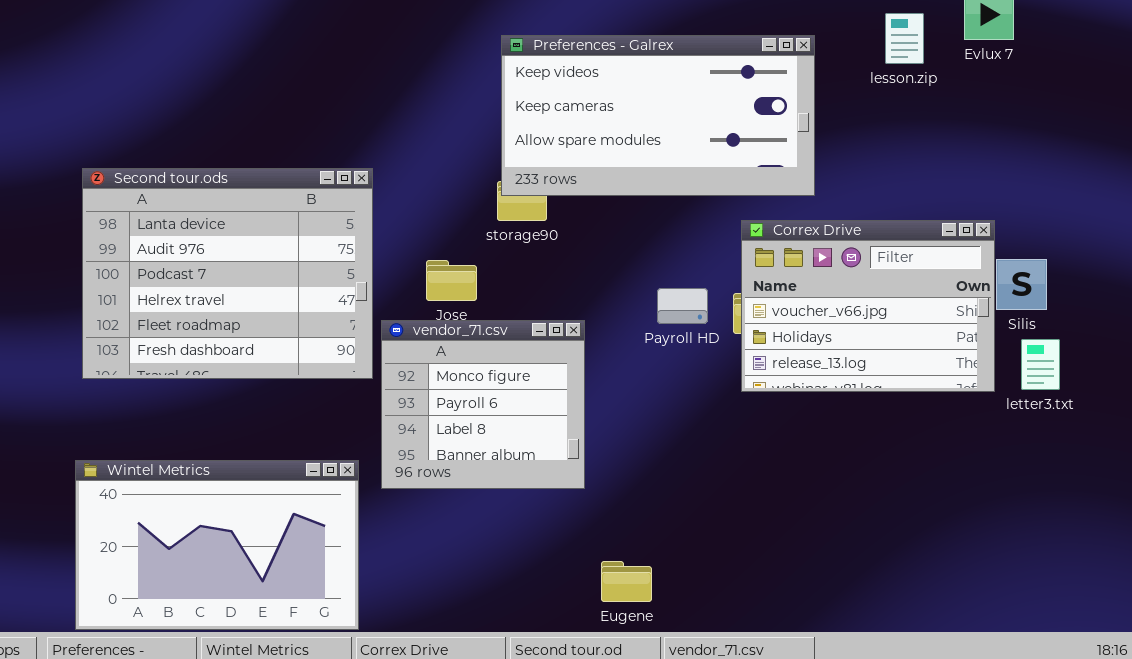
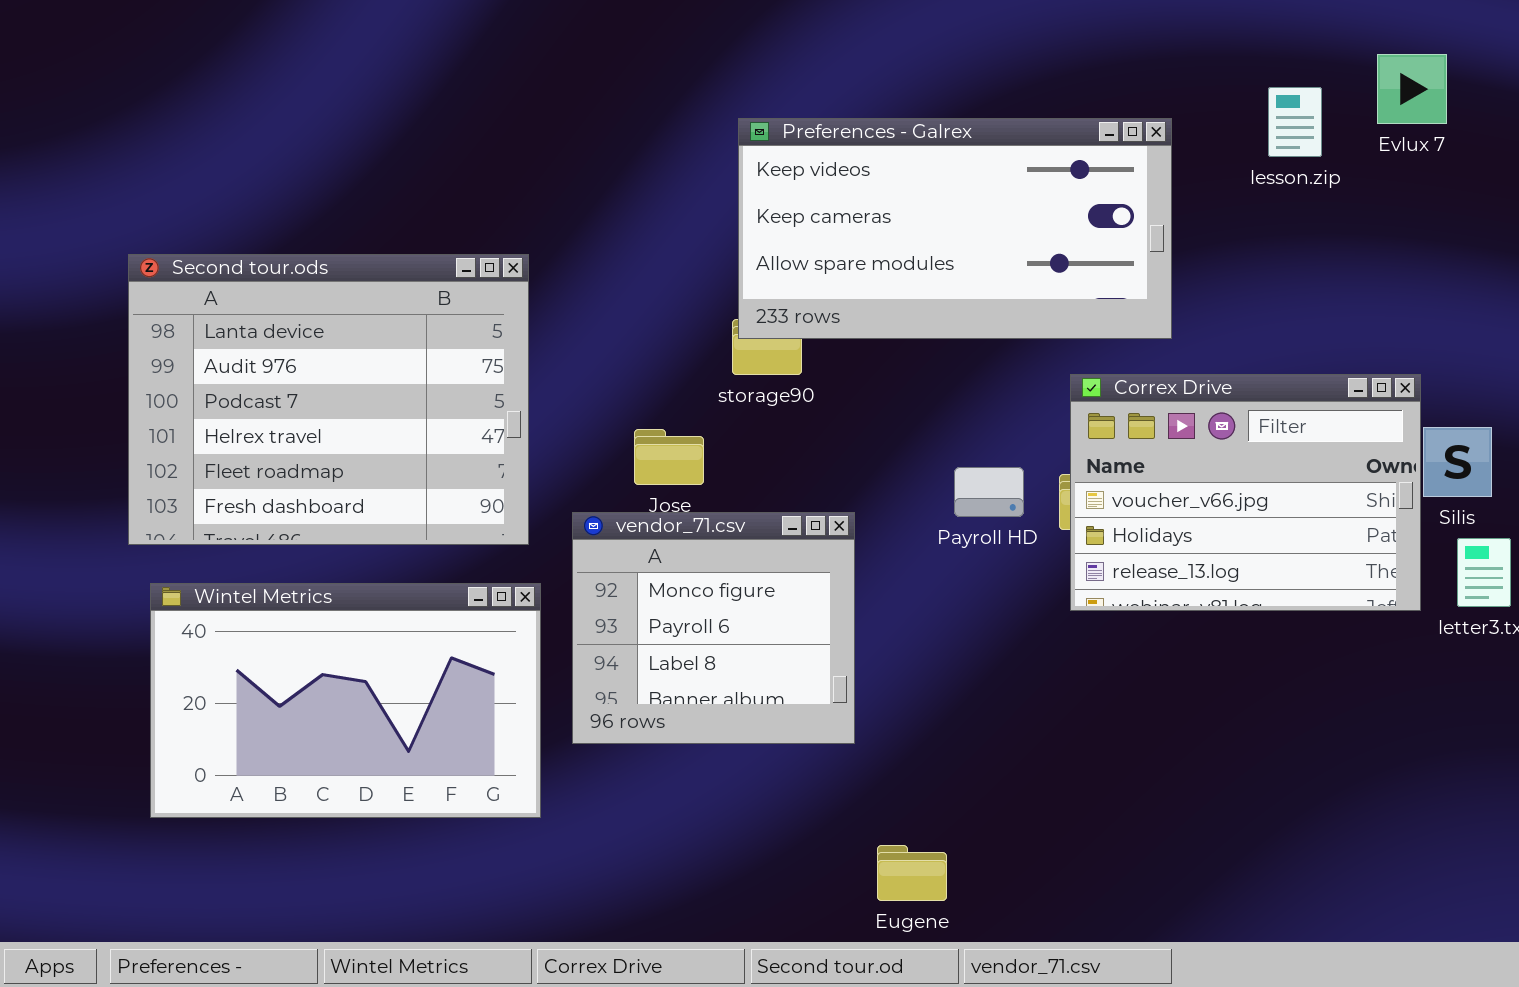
Second tour.ods: [82,168,373,379] -> [128,254,529,545], moved
Wintel Metrics: [75,460,359,630] -> [150,583,541,818], moved

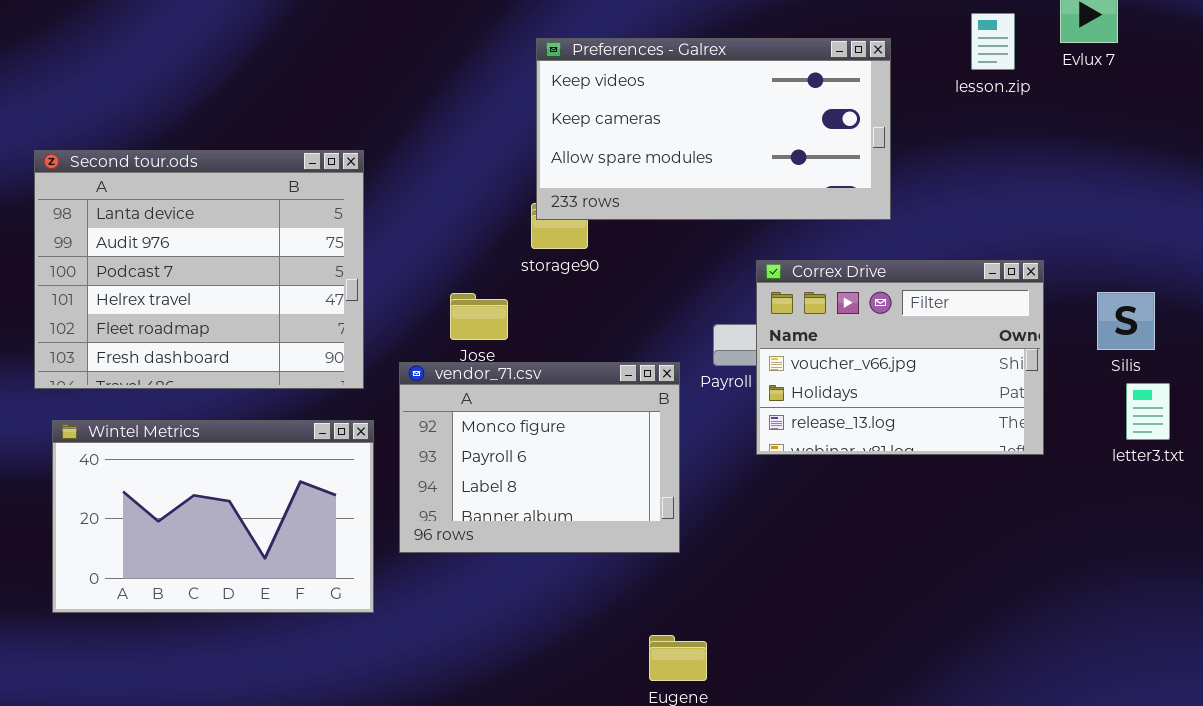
Correx Drive: [1070,374,1421,611] -> [756,260,1044,455], moved
vendor_71.csv: [572,512,855,744] -> [399,362,680,553], resized

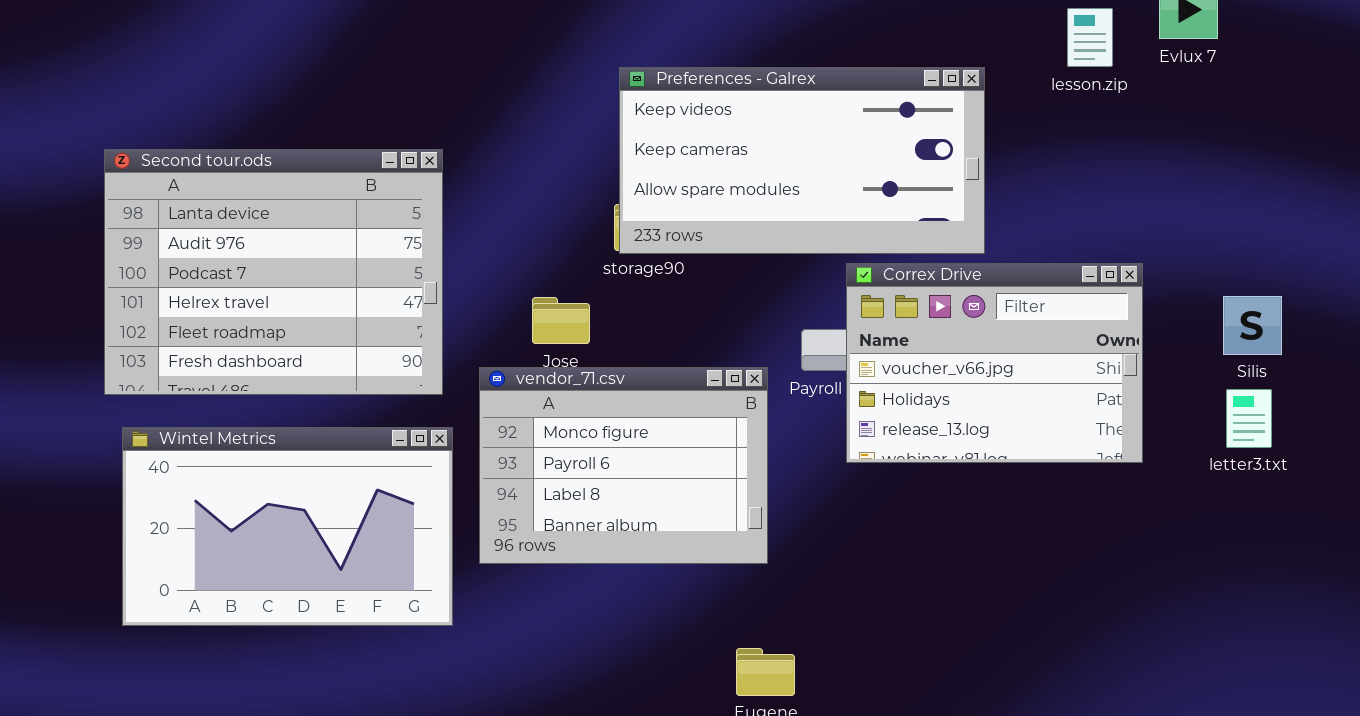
Preferences - Galrex: [536,38,891,220] -> [619,67,985,254], moved
Silis: [1097,292,1155,350] -> [1223,296,1282,355], moved

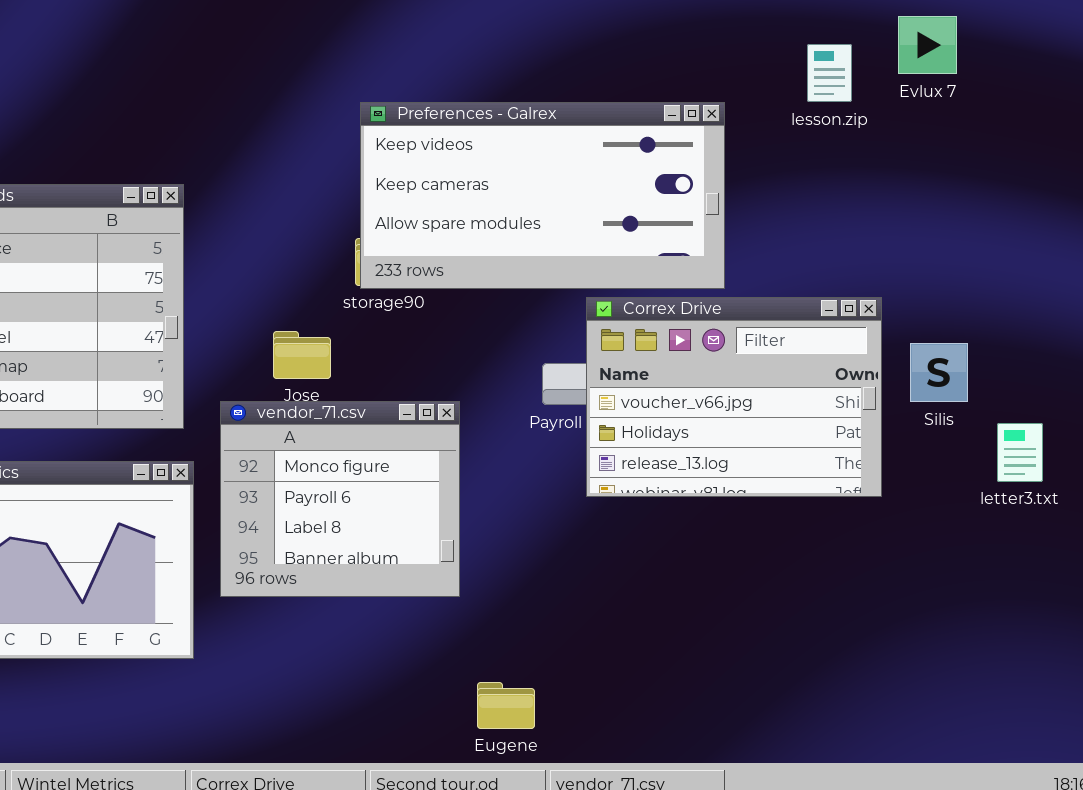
Silis: [1223,296,1282,355] -> [910,343,968,402], moved
vendor_71.csv: [479,367,768,564] -> [220,401,460,597], resized
letter3.txt: [1226,389,1272,448] -> [997,423,1043,482], moved

